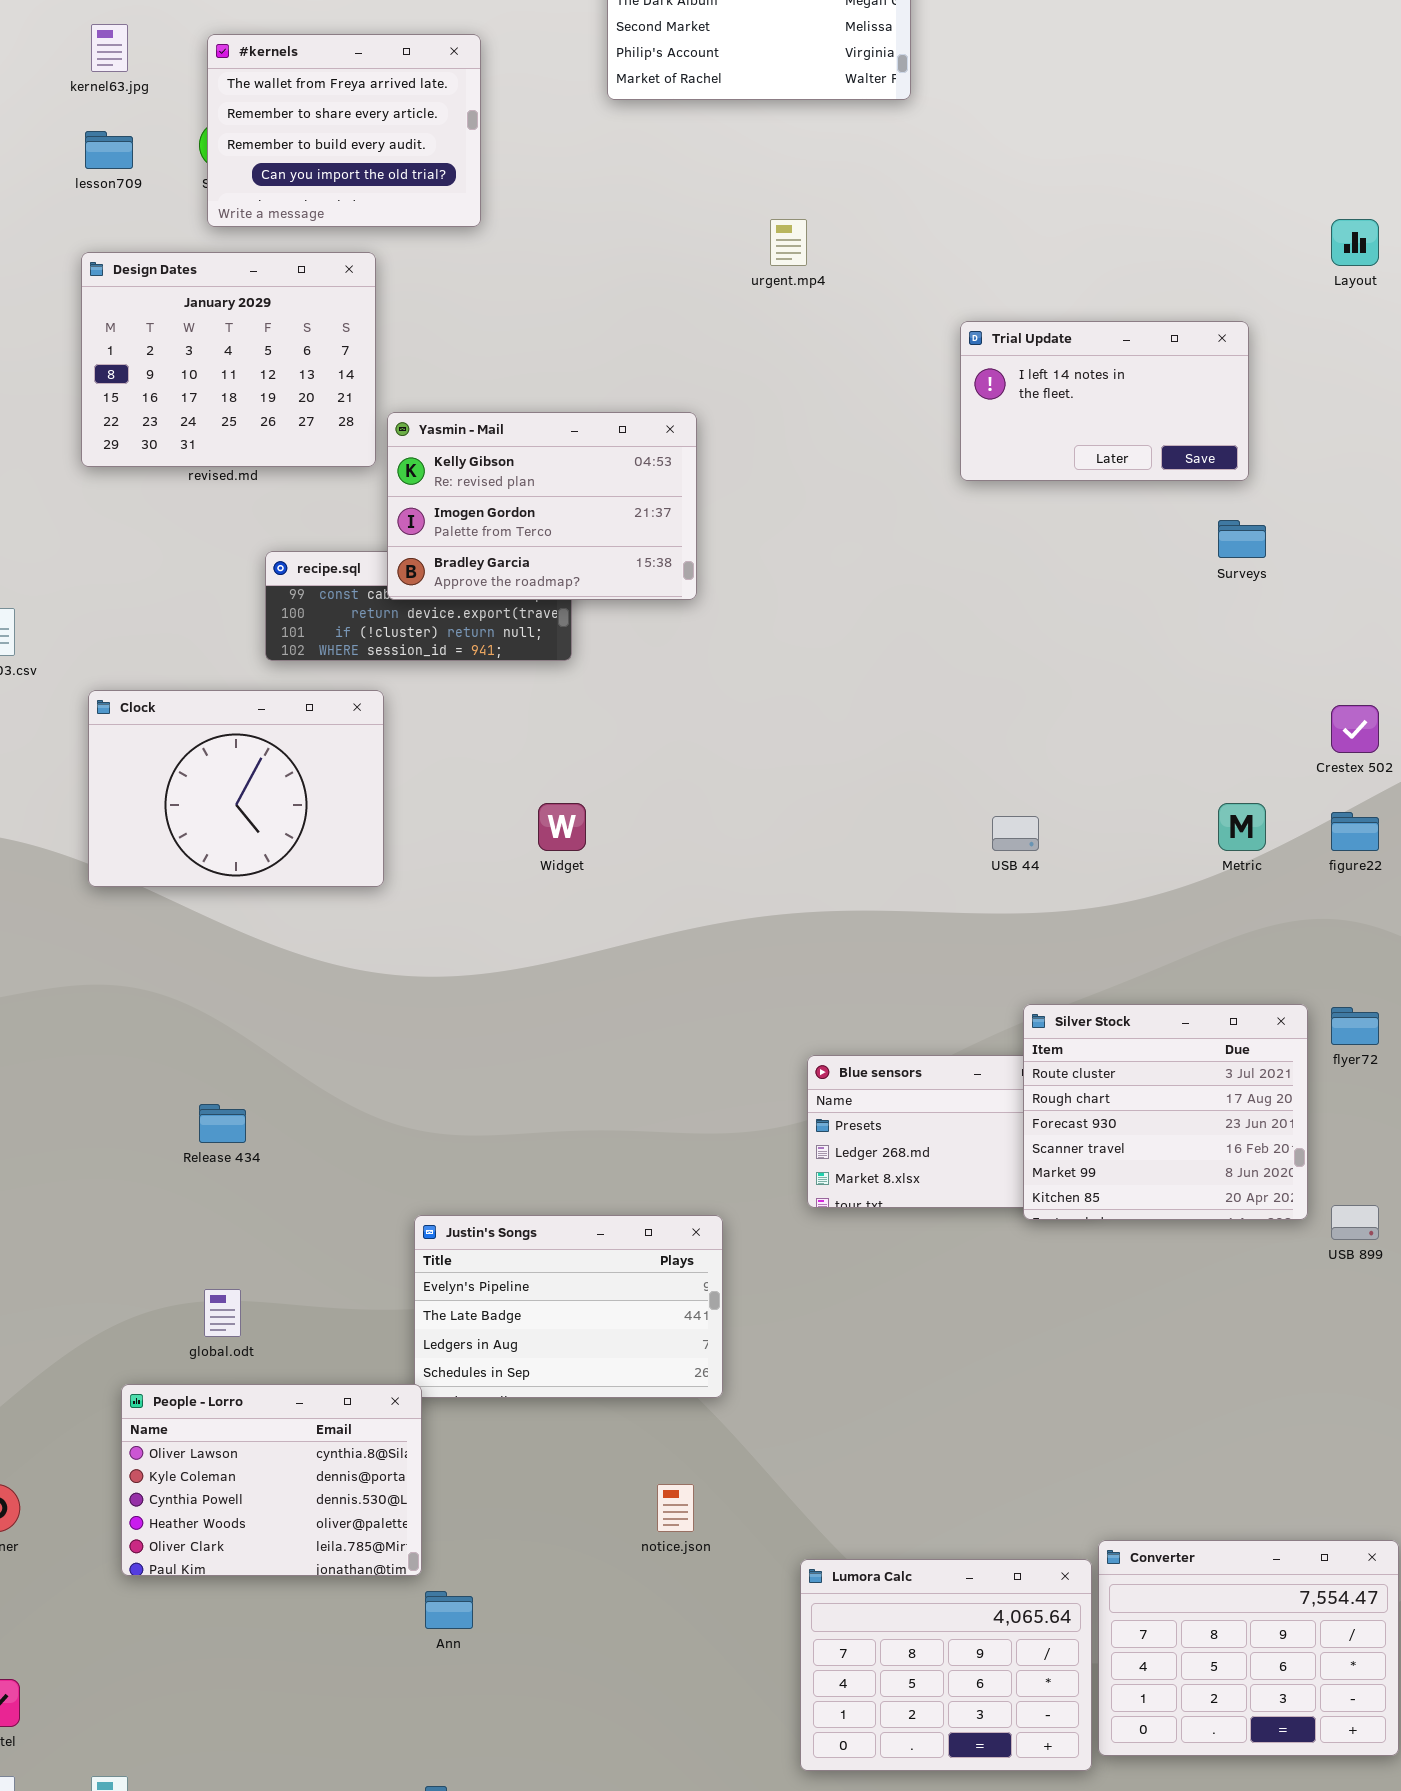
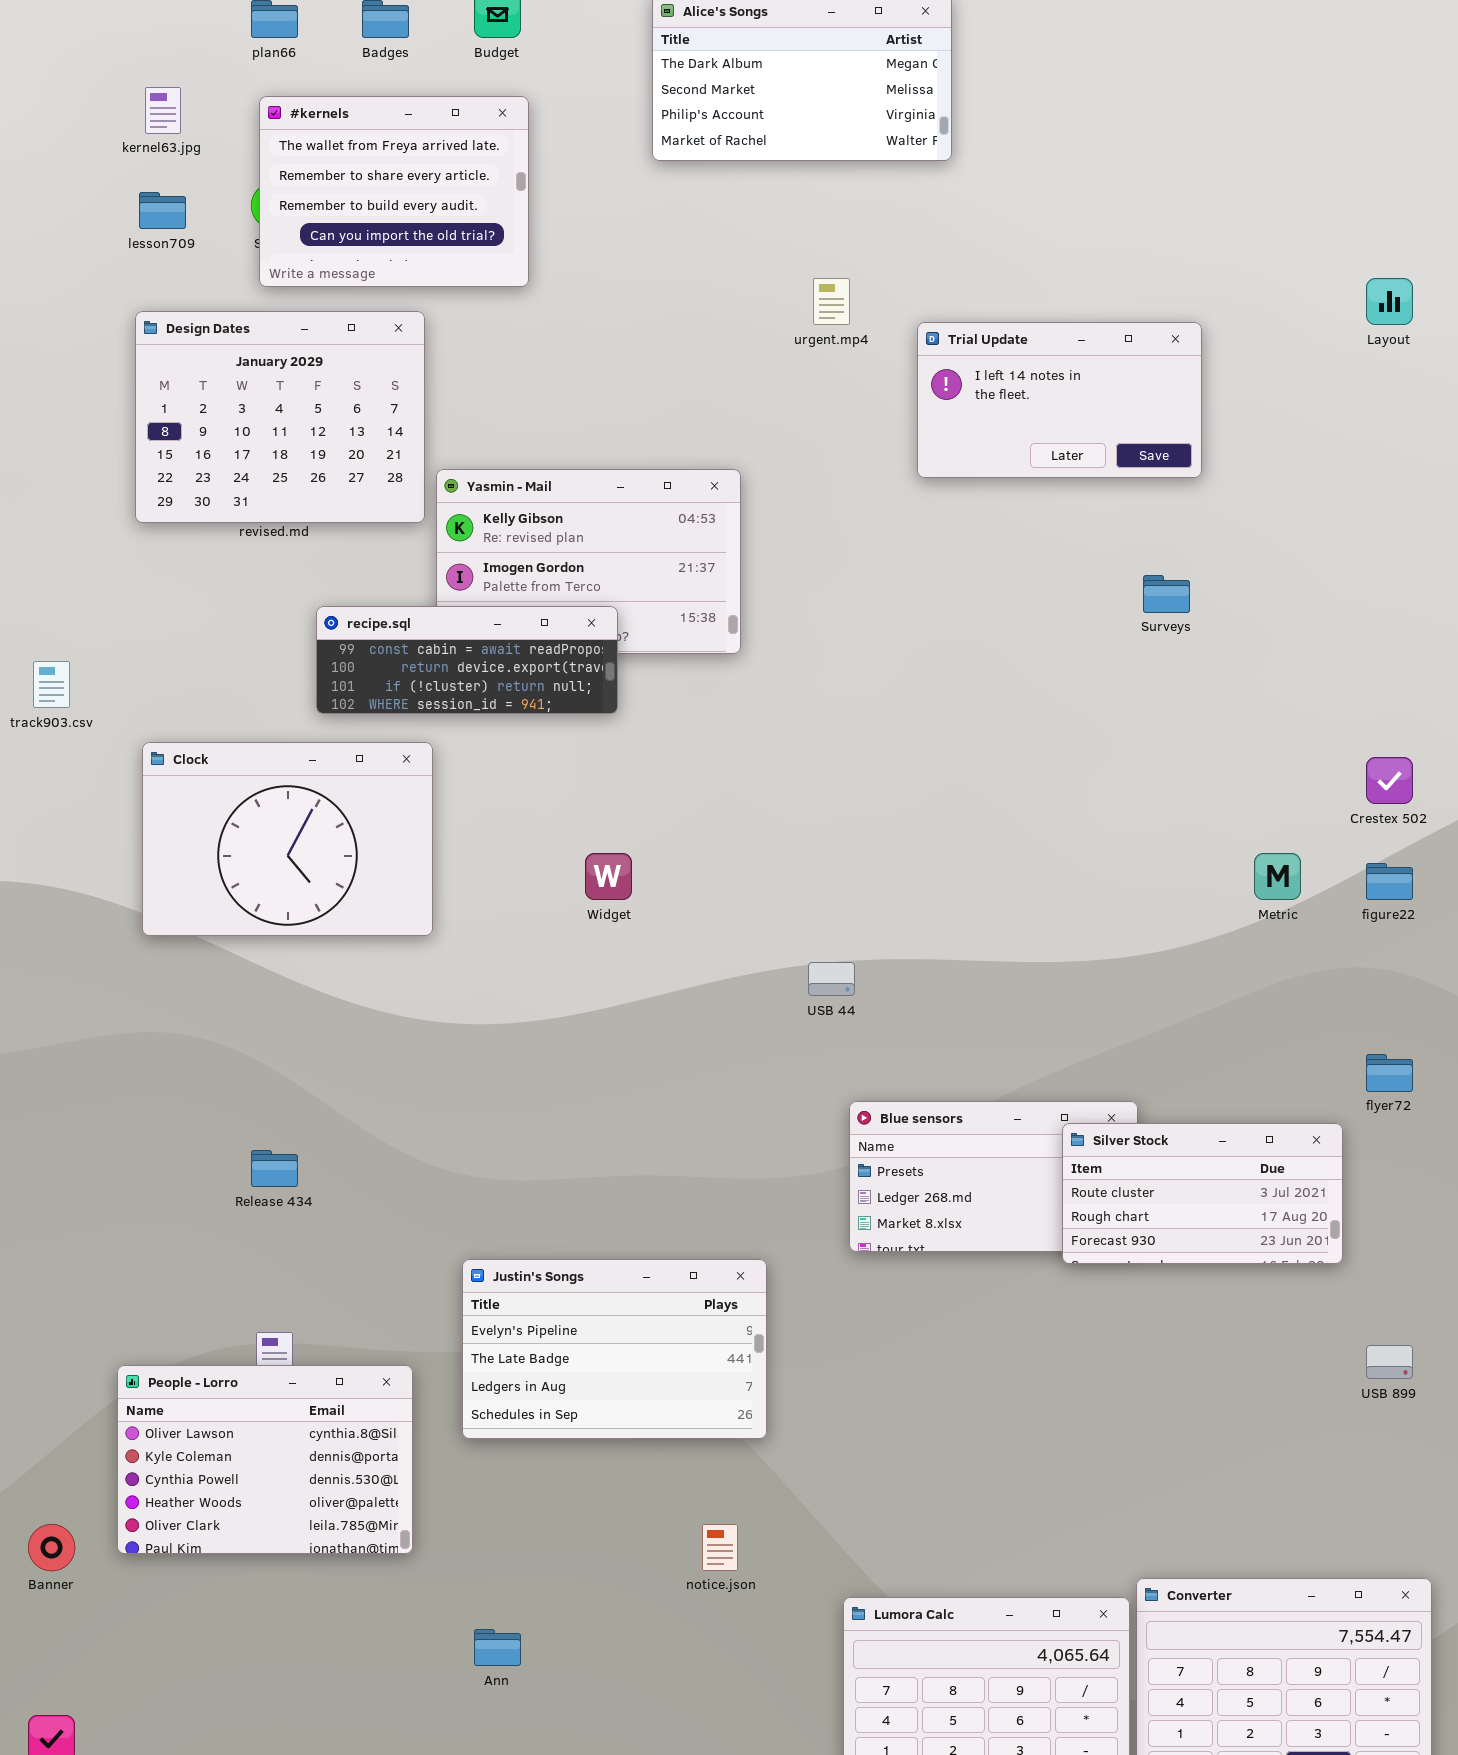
Trial Update: [960,321,1249,481] -> [917,322,1202,478], moved
Surveys: [1218,520,1266,558] -> [1143,575,1190,613], moved
recipe.sql: [265,551,572,661] -> [316,606,618,714], raised
USB 44: [992,816,1039,851] -> [808,962,855,996], moved
Silver Stock: [1023,1004,1308,1220] -> [1062,1123,1343,1264], resized
USB 899: [1331,1205,1379,1240] -> [1366,1345,1413,1379], moved
People - Lorro: [121,1384,422,1576] -> [117,1365,413,1554], moved

